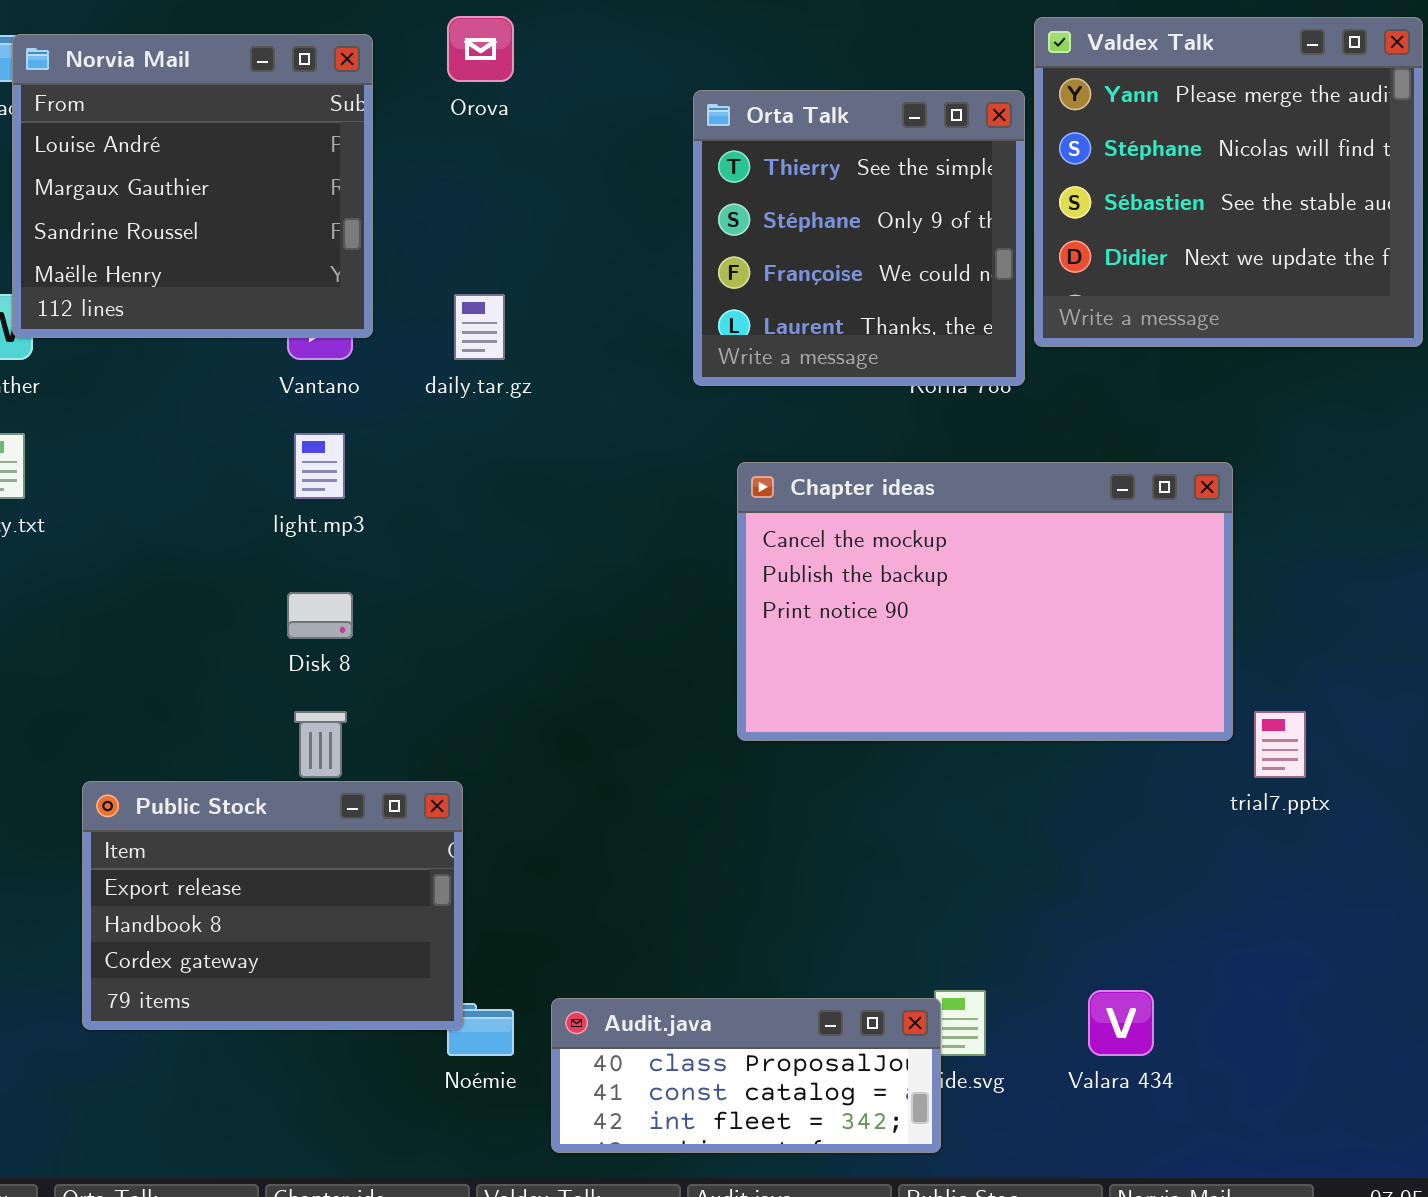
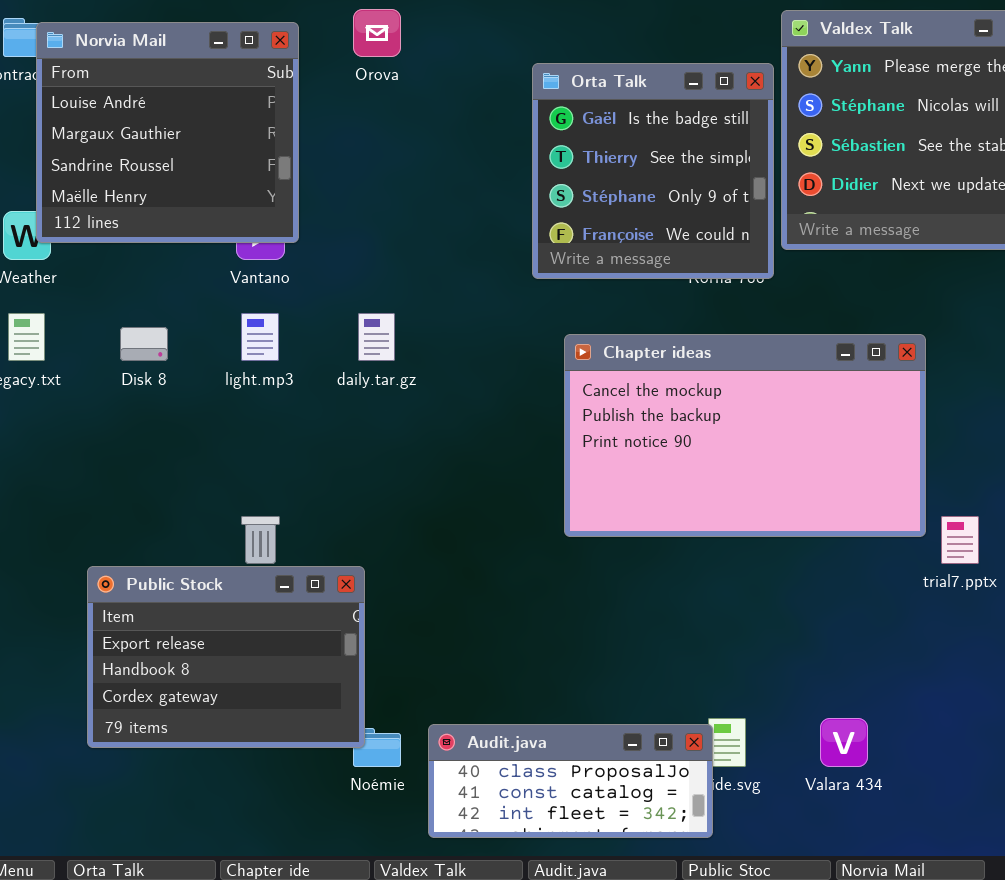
Orta Talk: [693,90,1025,386] -> [532,63,774,279], scrolled up 1 row
daily.tar.gz: [454,294,505,360] -> [358,313,395,361], moved
Disk 8: [287,592,353,639] -> [120,327,168,361], moved

